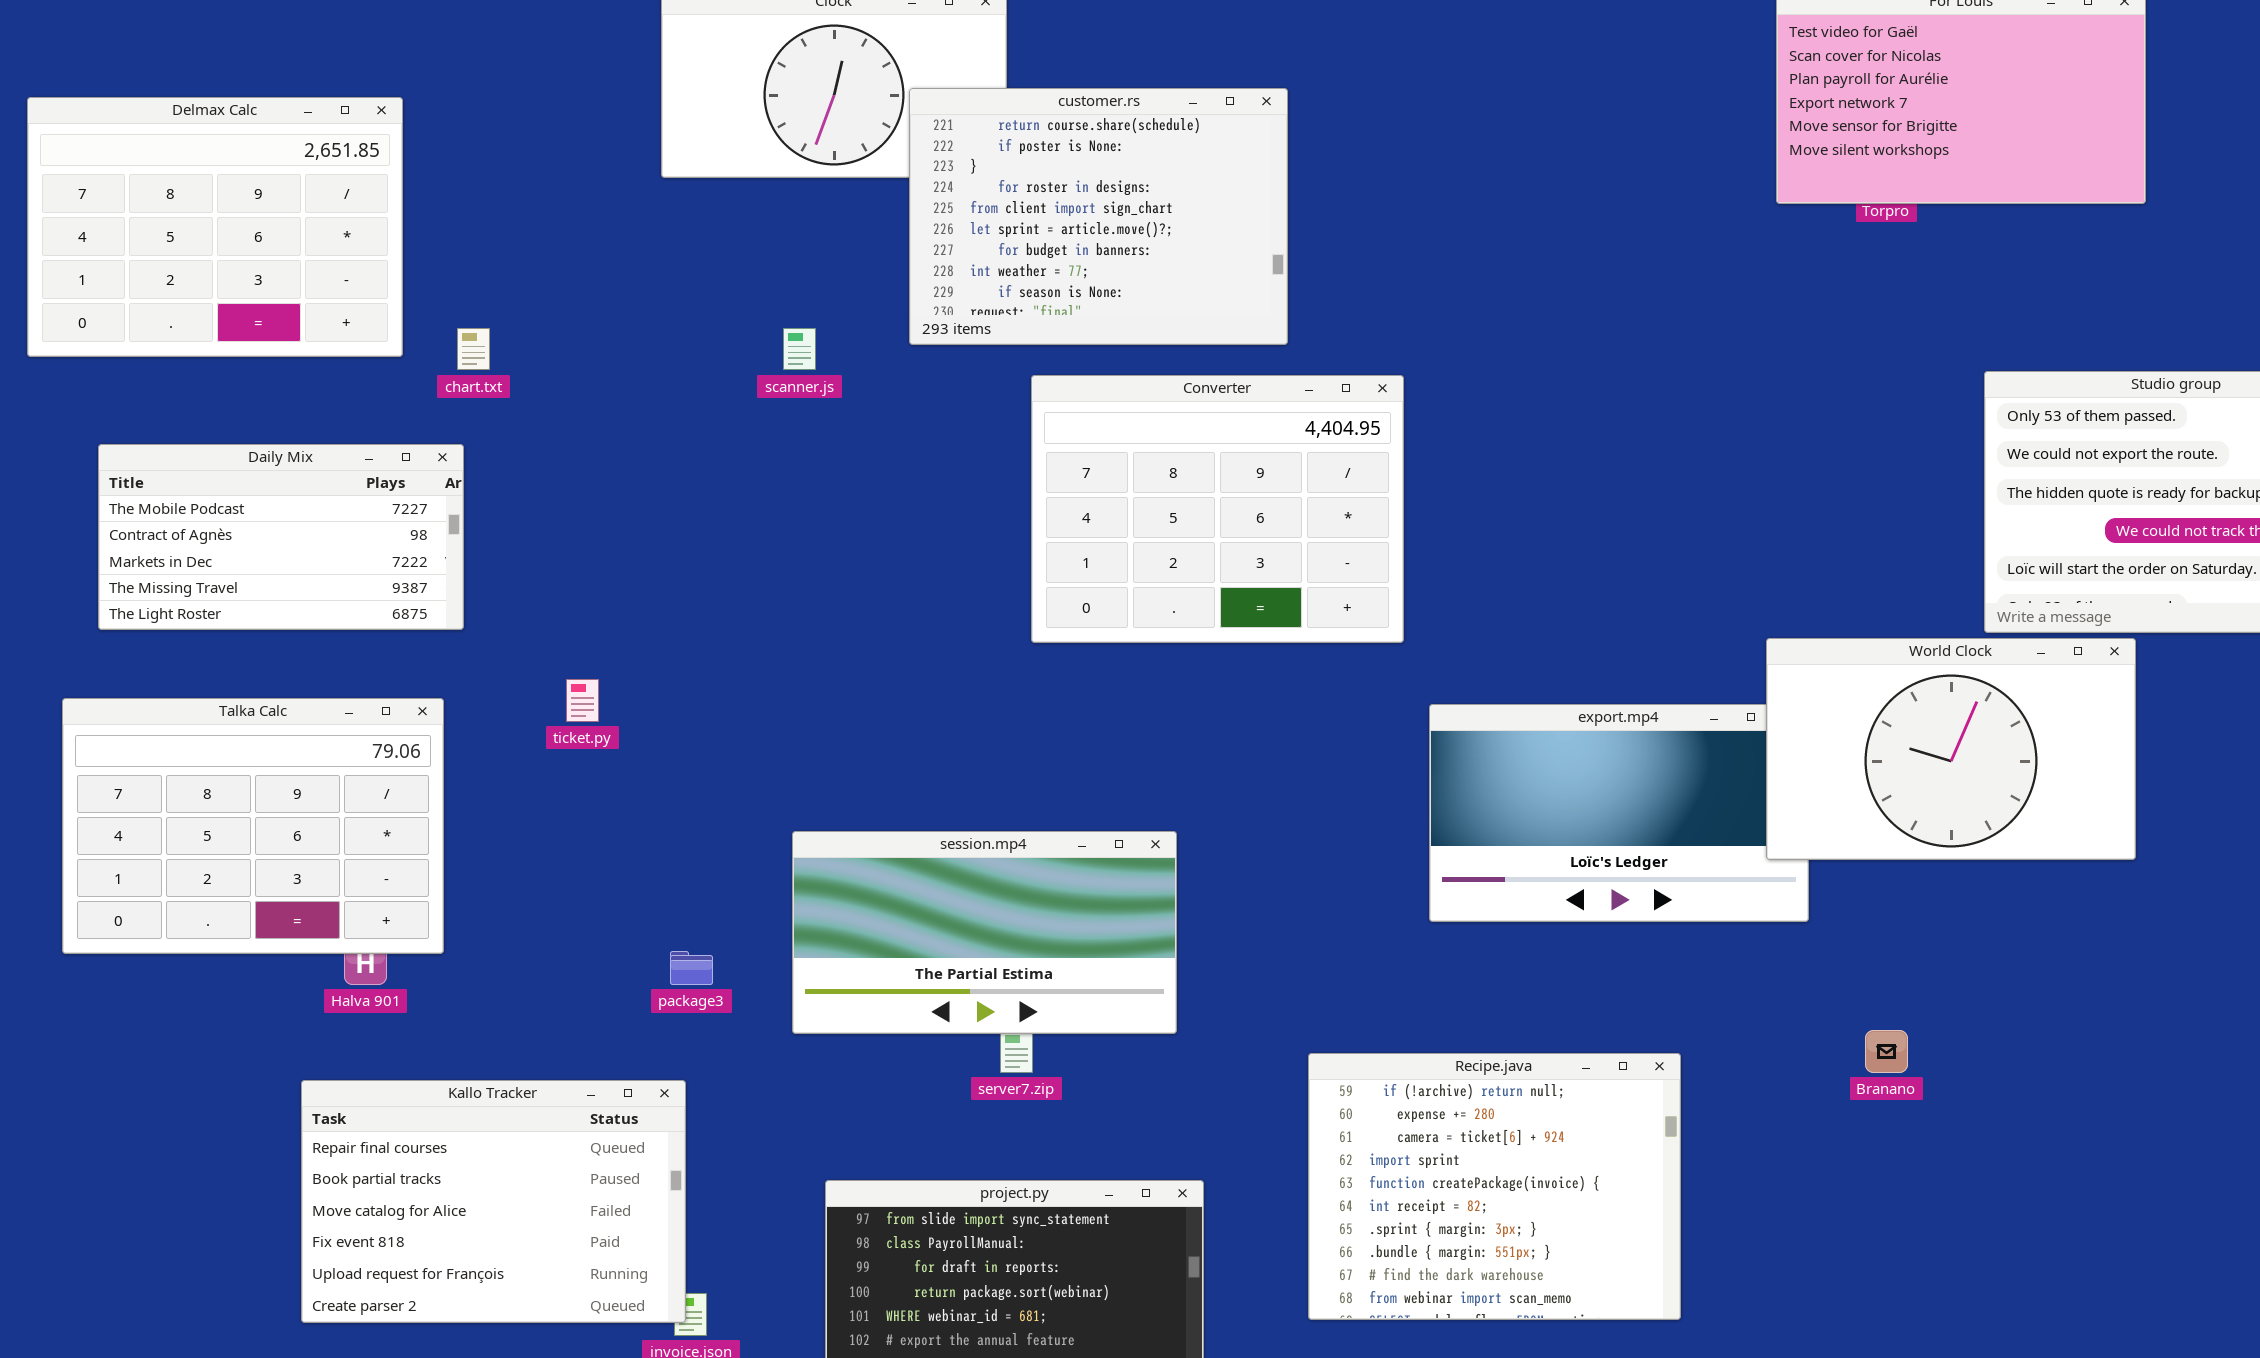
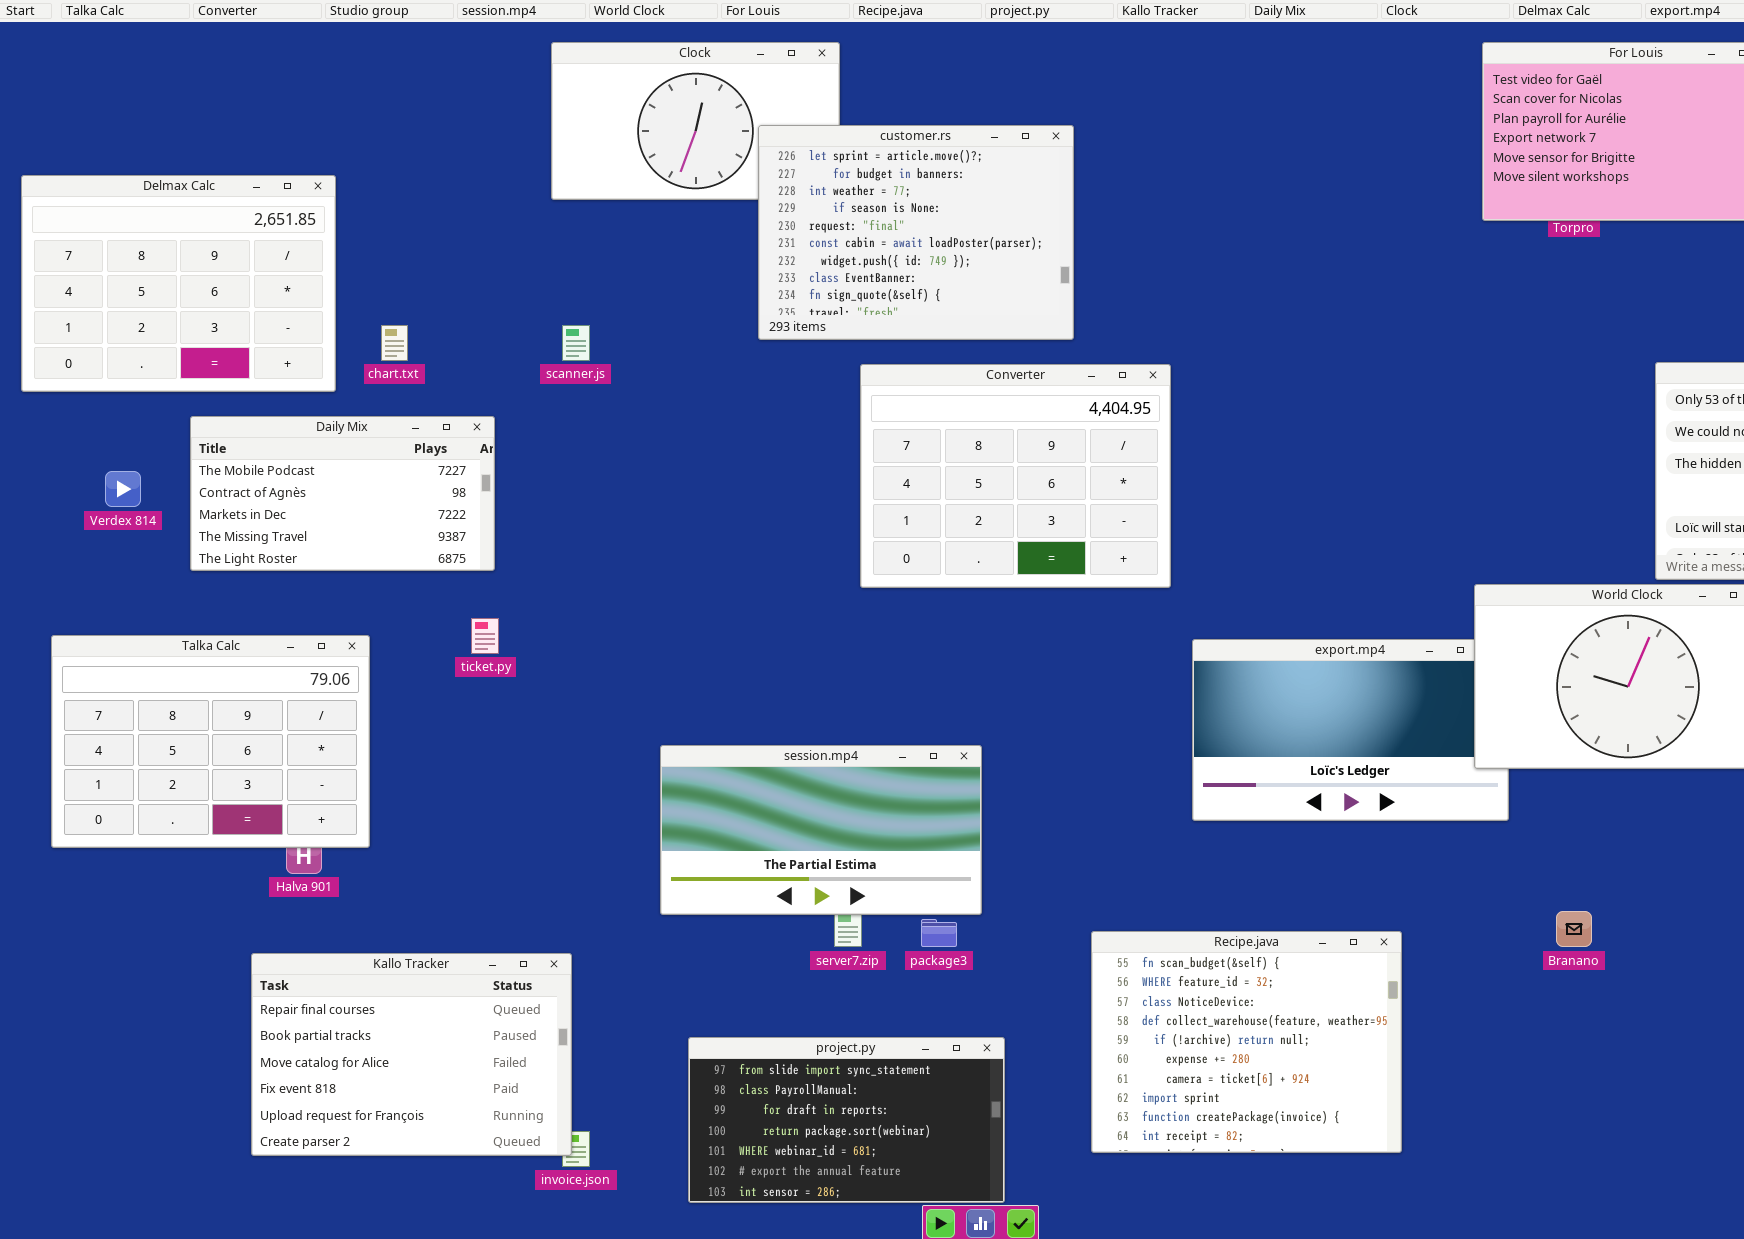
customer.rs: [909,88,1288,345] -> [758,125,1074,340], scrolled down 5 rows
Delmax Calc: [27,97,403,357] -> [21,175,336,392], moved
scanner.js: [783,328,816,370] -> [562,325,590,361], moved
Daily Mix: [98,444,464,630] -> [190,416,495,571], moved
package3: [670,951,713,985] -> [921,919,957,947], moved
Recipe.java: [1308,1053,1681,1320] -> [1091,931,1402,1153], scrolled up 4 rows

